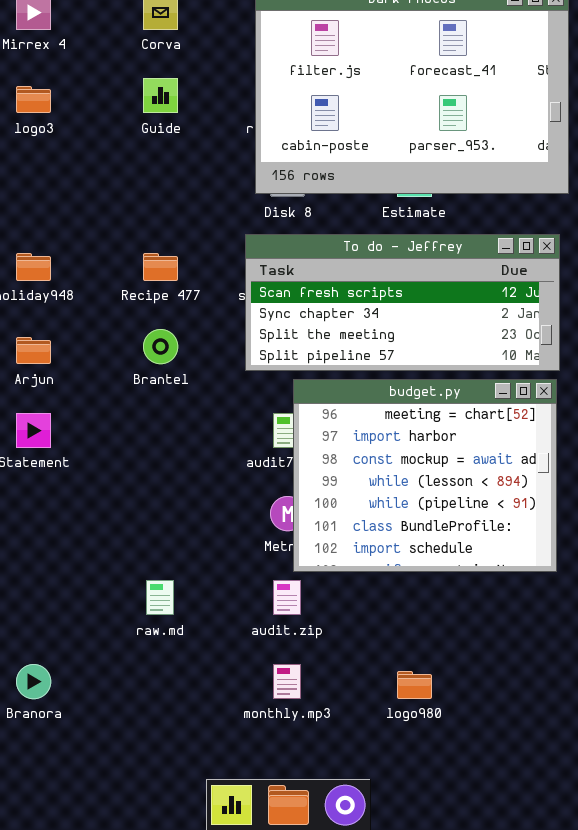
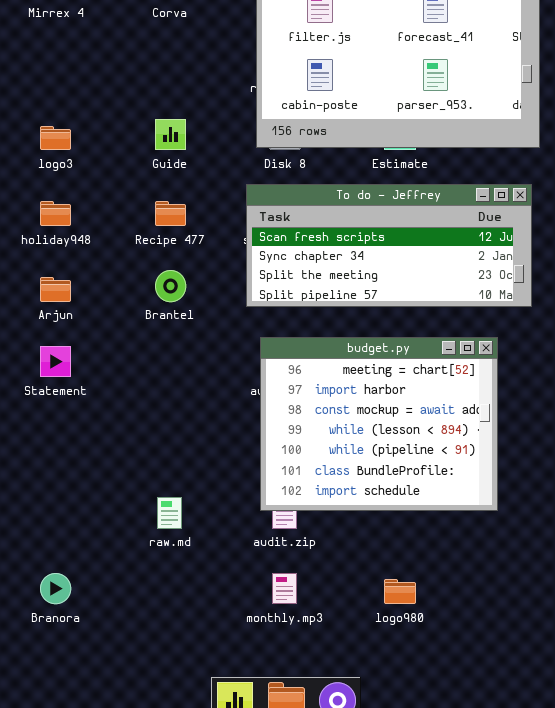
Guide: [143,78,178,113] -> [155,119,186,150], moved
logo3: [16,86,51,113] -> [40,126,71,150], moved
budget.py: [293,379,557,572] -> [260,337,498,511], moved

